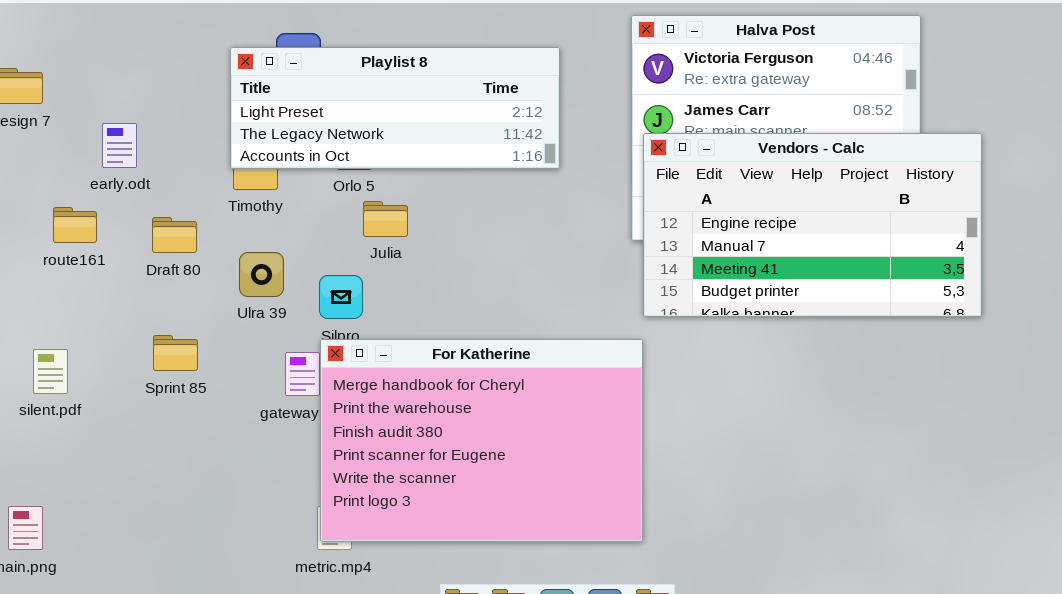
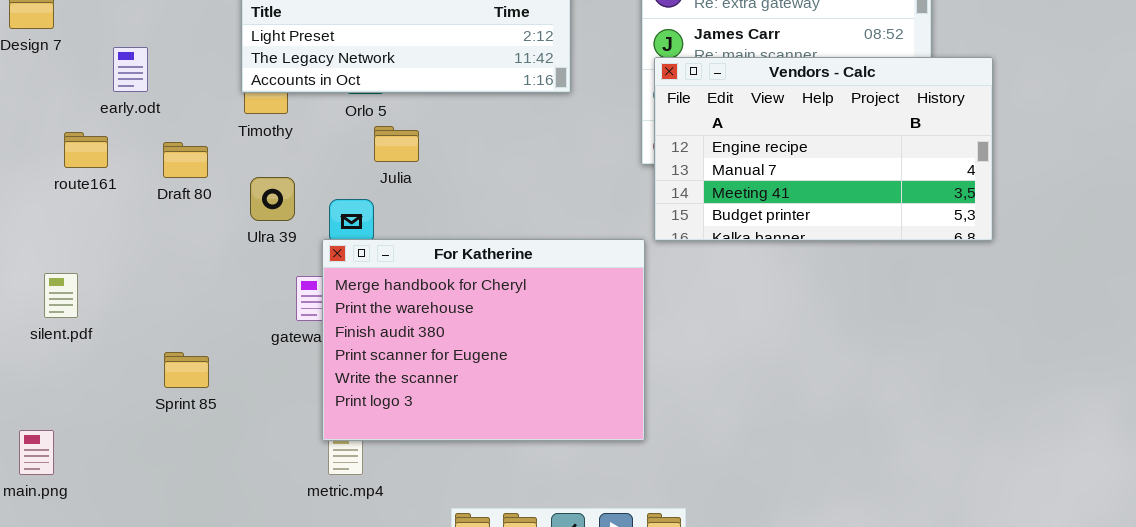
Sprint 85: [153,335,198,371] -> [164,352,209,388], moved
For Katherine: [320,339,643,542] -> [322,239,645,441], moved

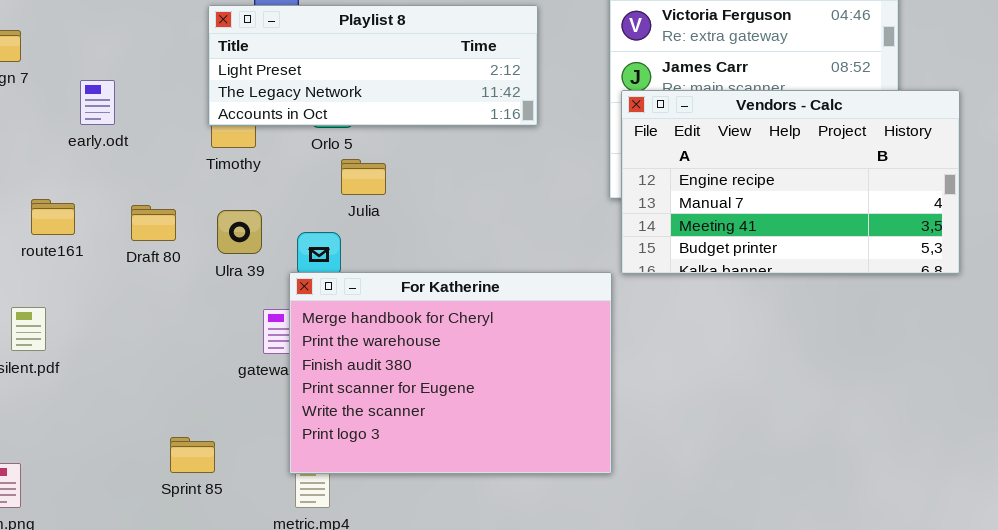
route161: [64,132,108,168] -> [31,199,75,235], moved
Draft 80: [163,142,208,178] -> [131,205,176,241], moved
Sprint 85: [164,352,209,388] -> [170,437,215,473], moved

